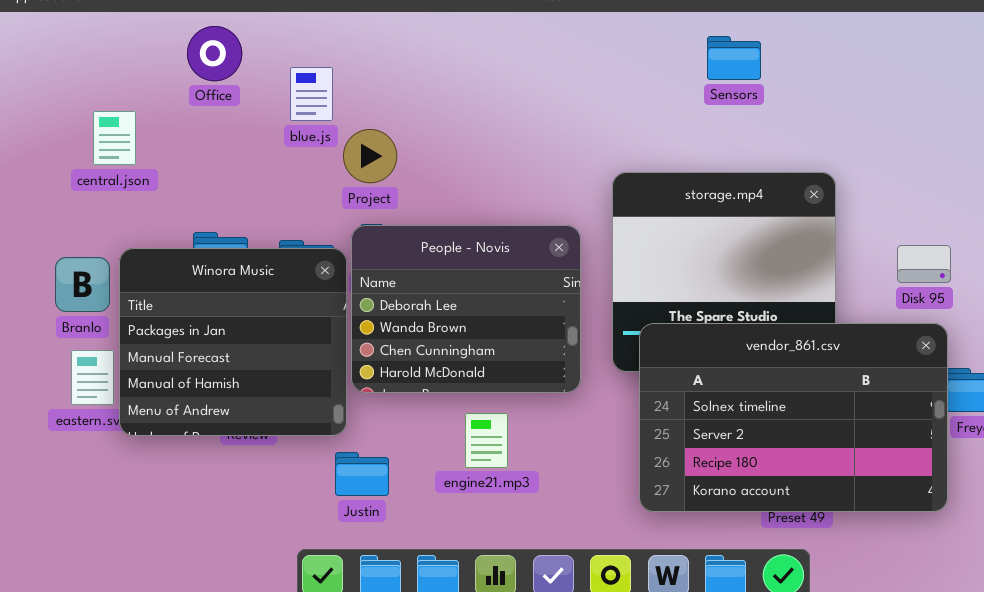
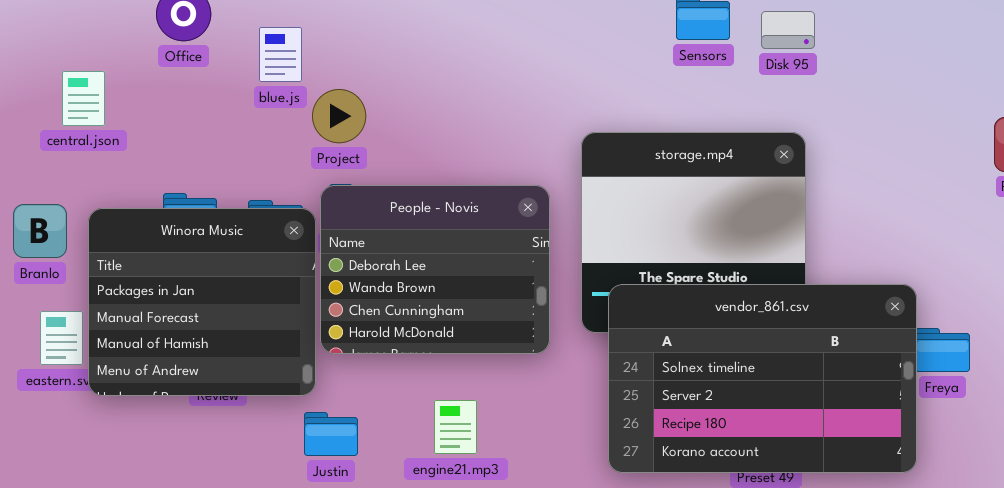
Disk 95: [897,245,951,283] -> [761,11,815,49], moved
Branlo: [55,257,110,312] -> [13,204,67,258], moved
engine21.mp3: [465,413,508,468] -> [434,400,477,454], moved

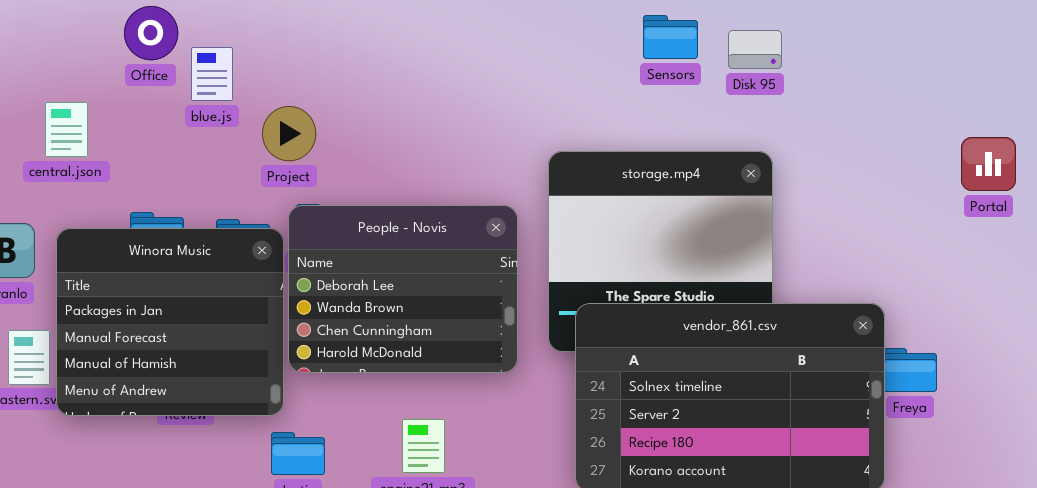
blue.js: [259,27,302,82] -> [191,47,233,101], moved
central.json: [62,71,105,126] -> [45,102,88,157], moved
Project: [312,89,366,143] -> [262,106,316,161], moved

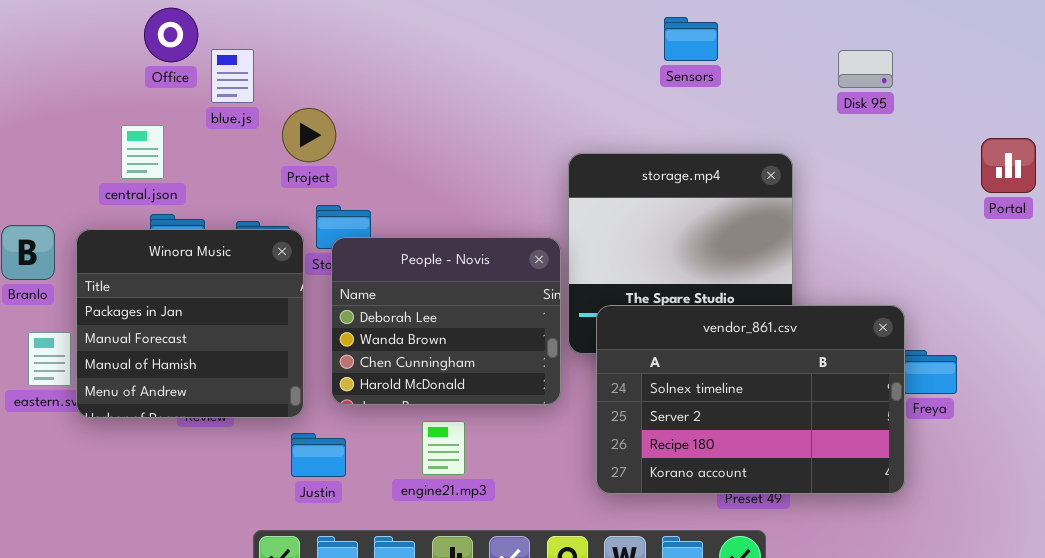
Disk 95: [728,30,782,69] -> [838,50,893,88], moved
central.json: [45,102,88,157] -> [121,125,164,179], moved
People - Novis: [288,205,518,373] -> [331,237,561,405], moved

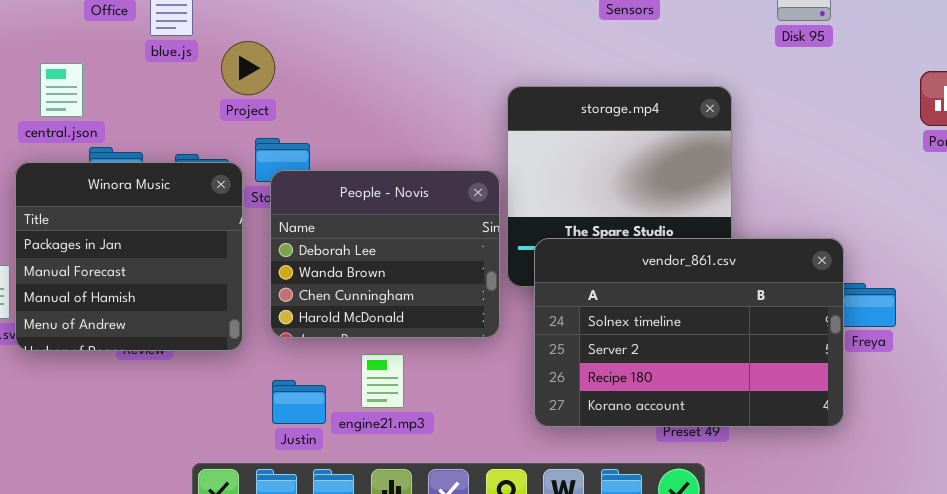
central.json: [121,125,164,179] -> [40,63,83,117], moved
Justin: [291,433,346,477] -> [272,380,326,424], moved

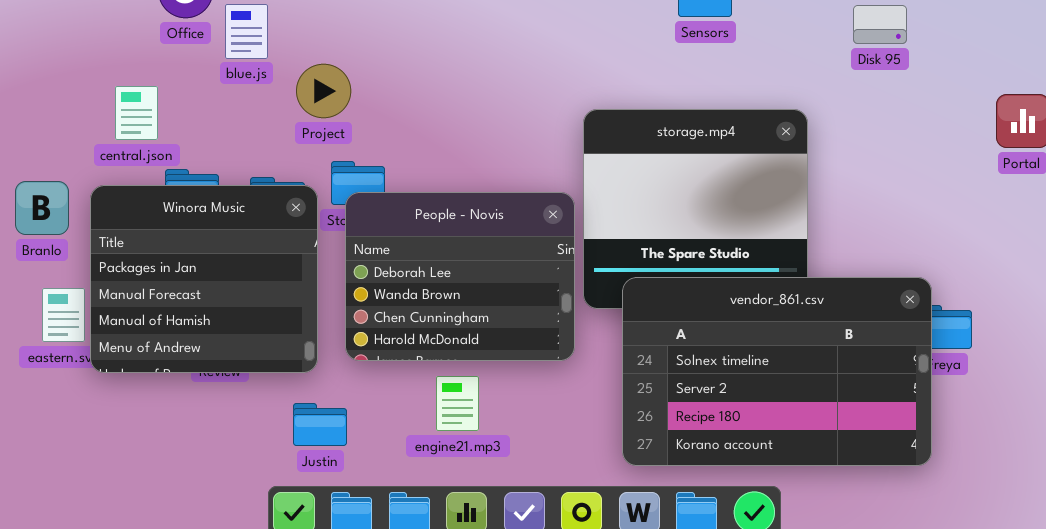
vendor_861.csv: [534,238,844,427] -> [622,277,932,466], moved
Justin: [272,380,326,424] -> [293,403,347,446], moved

